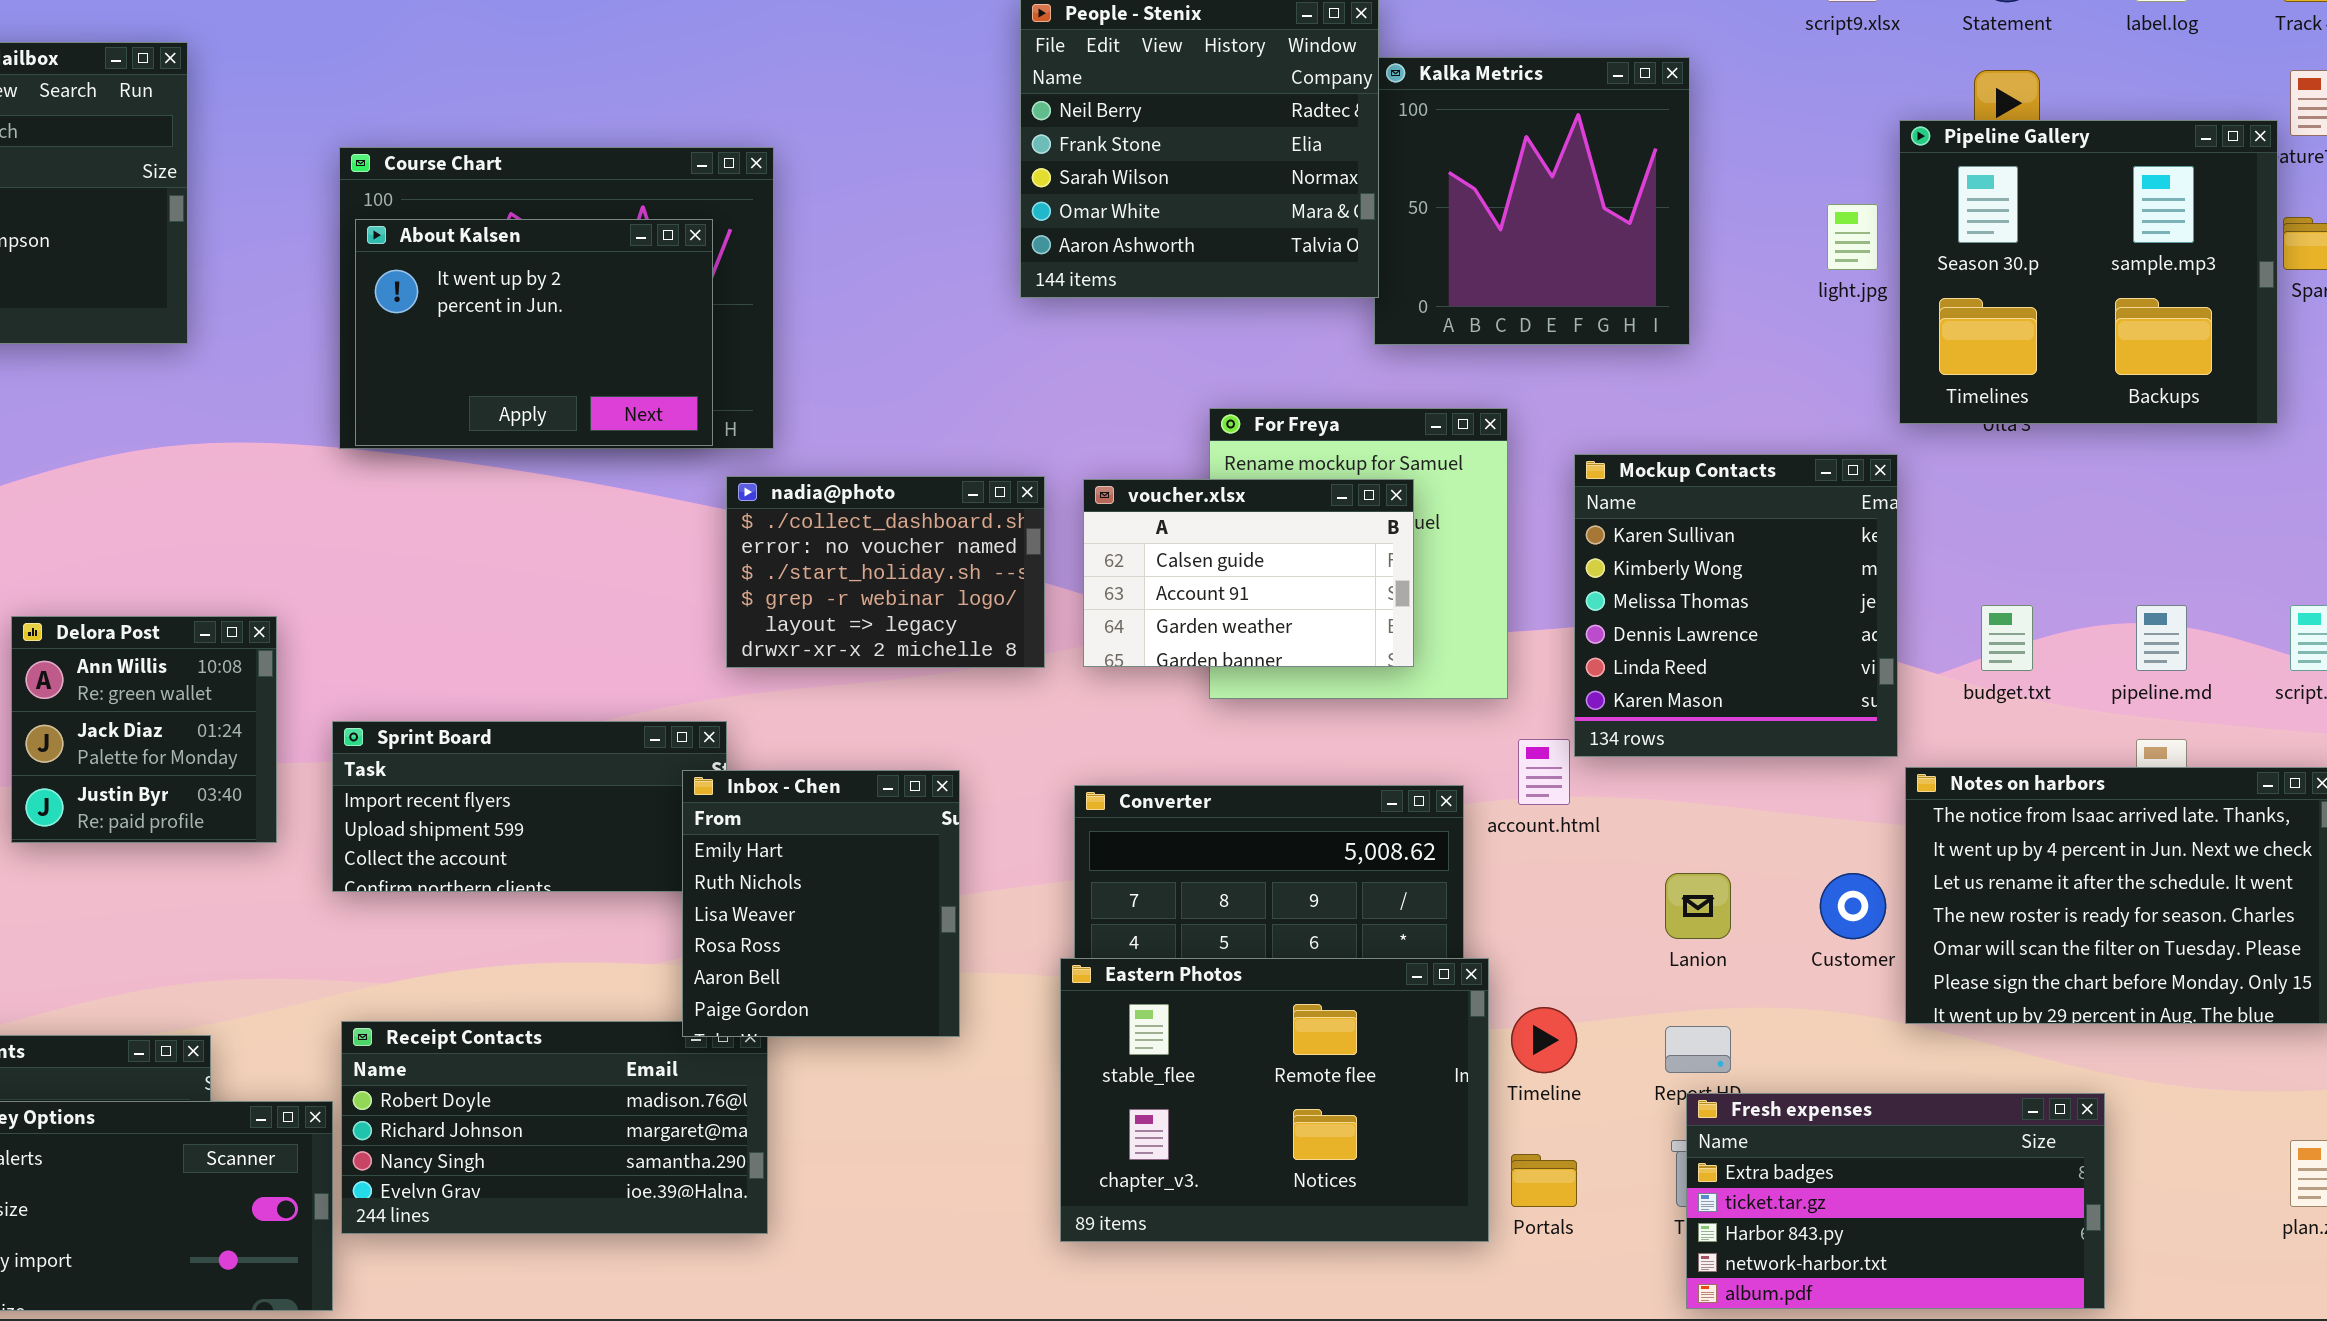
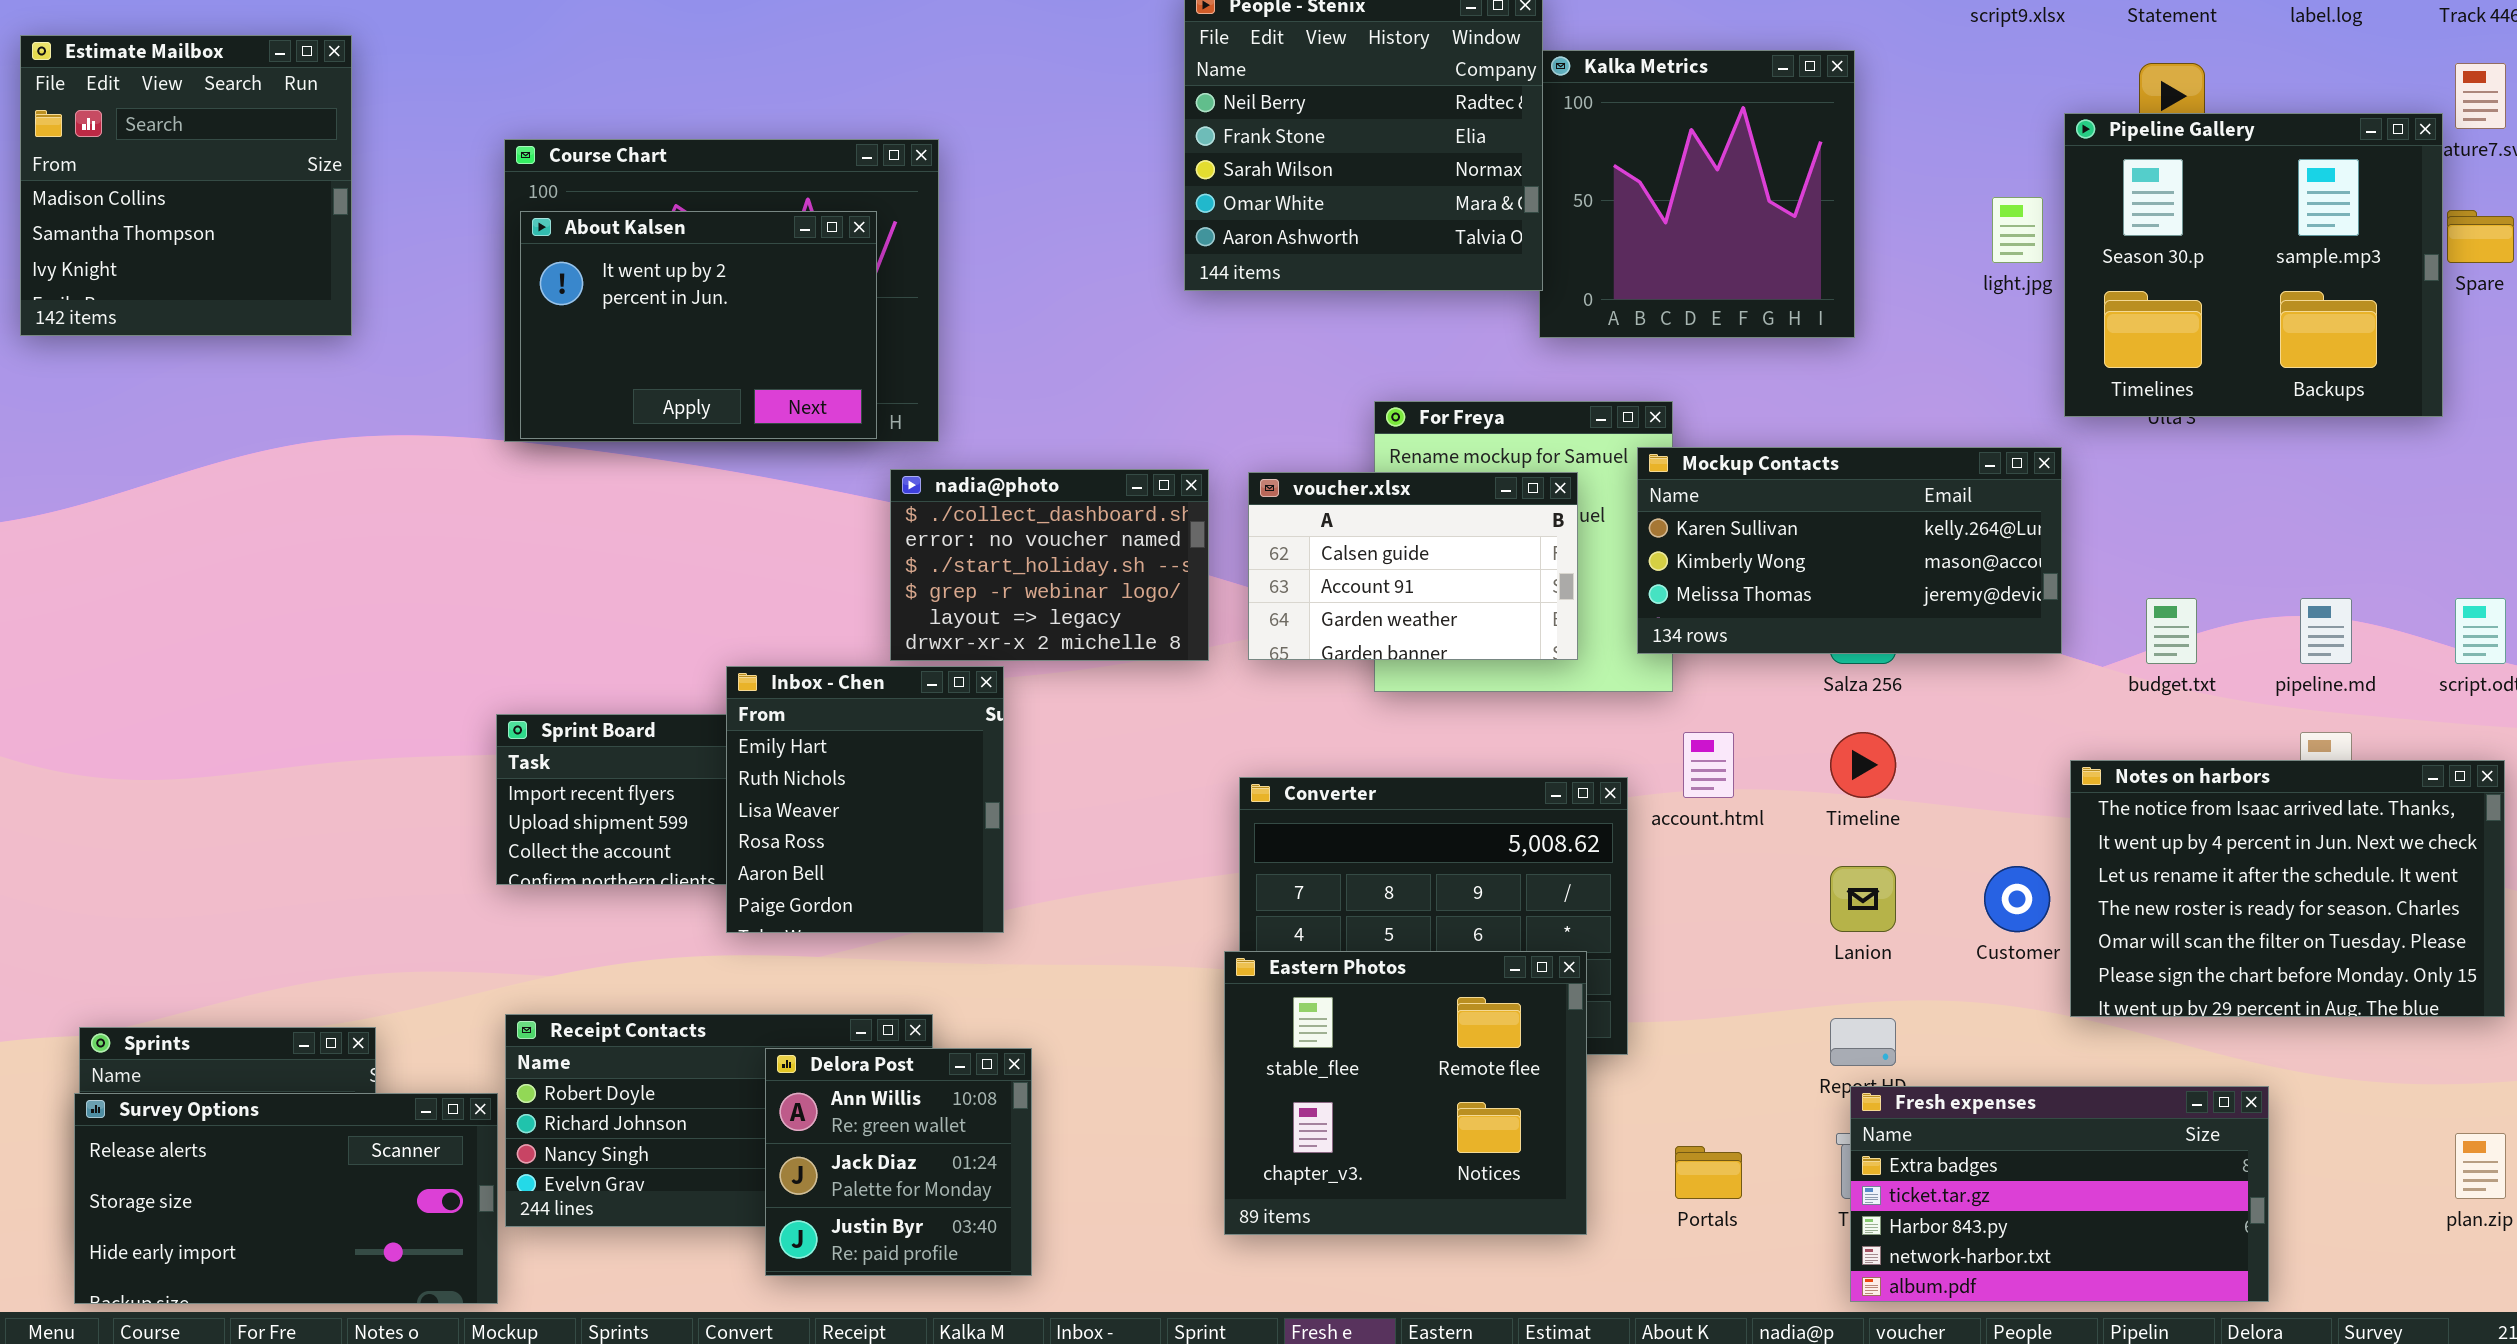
Mockup Contacts: [1574,454,1898,757] -> [1637,447,2062,654], resized
Delora Post: [11,616,277,843] -> [765,1048,1032,1276], moved
Inbox - Chen: [682,770,960,1037] -> [726,666,1004,933], moved
Eastern Photos: [1060,958,1489,1242] -> [1224,951,1587,1235], resized
Timeline: [1511,1007,1577,1073] -> [1830,732,1896,798], moved

